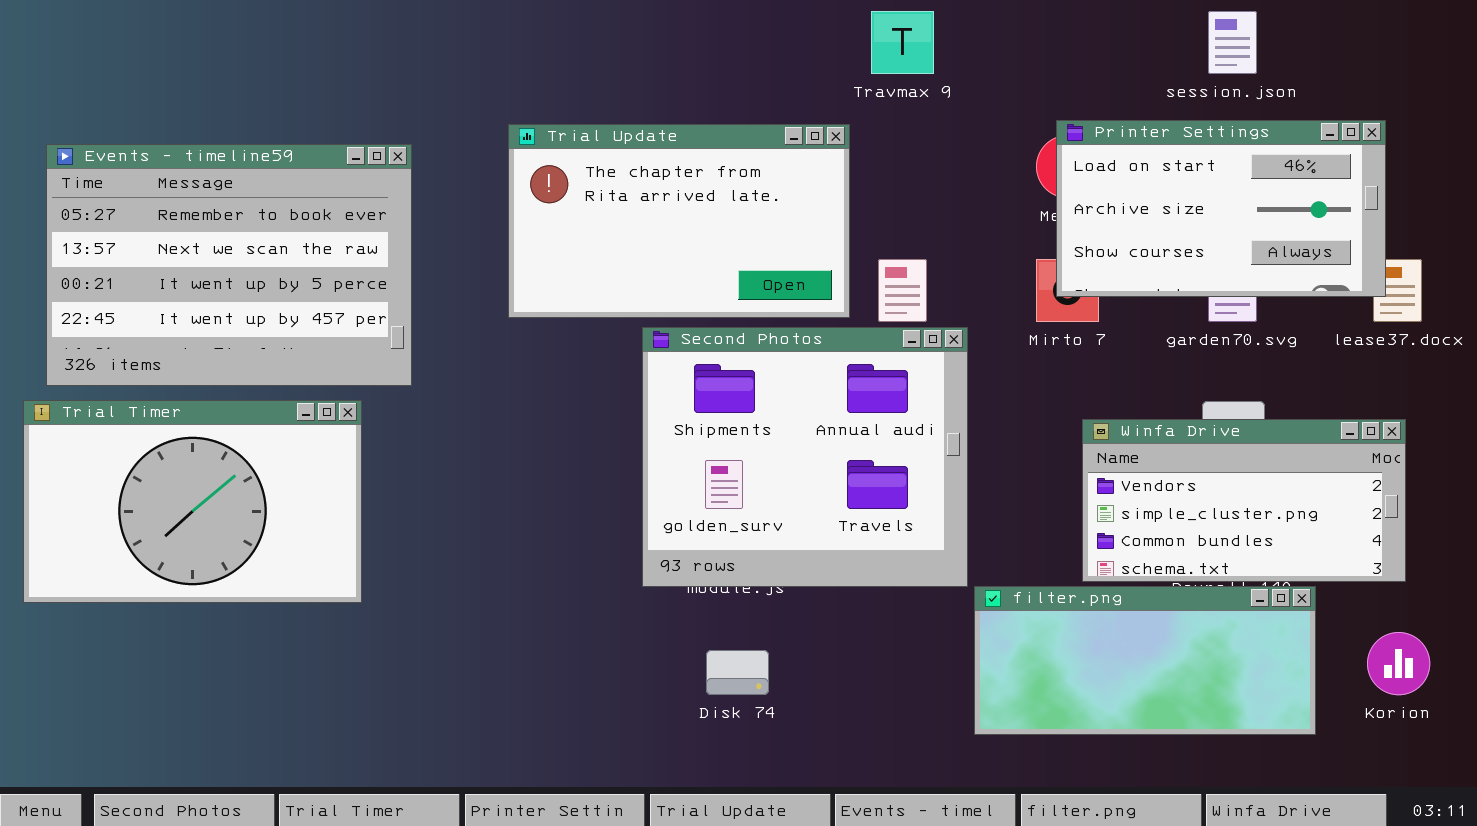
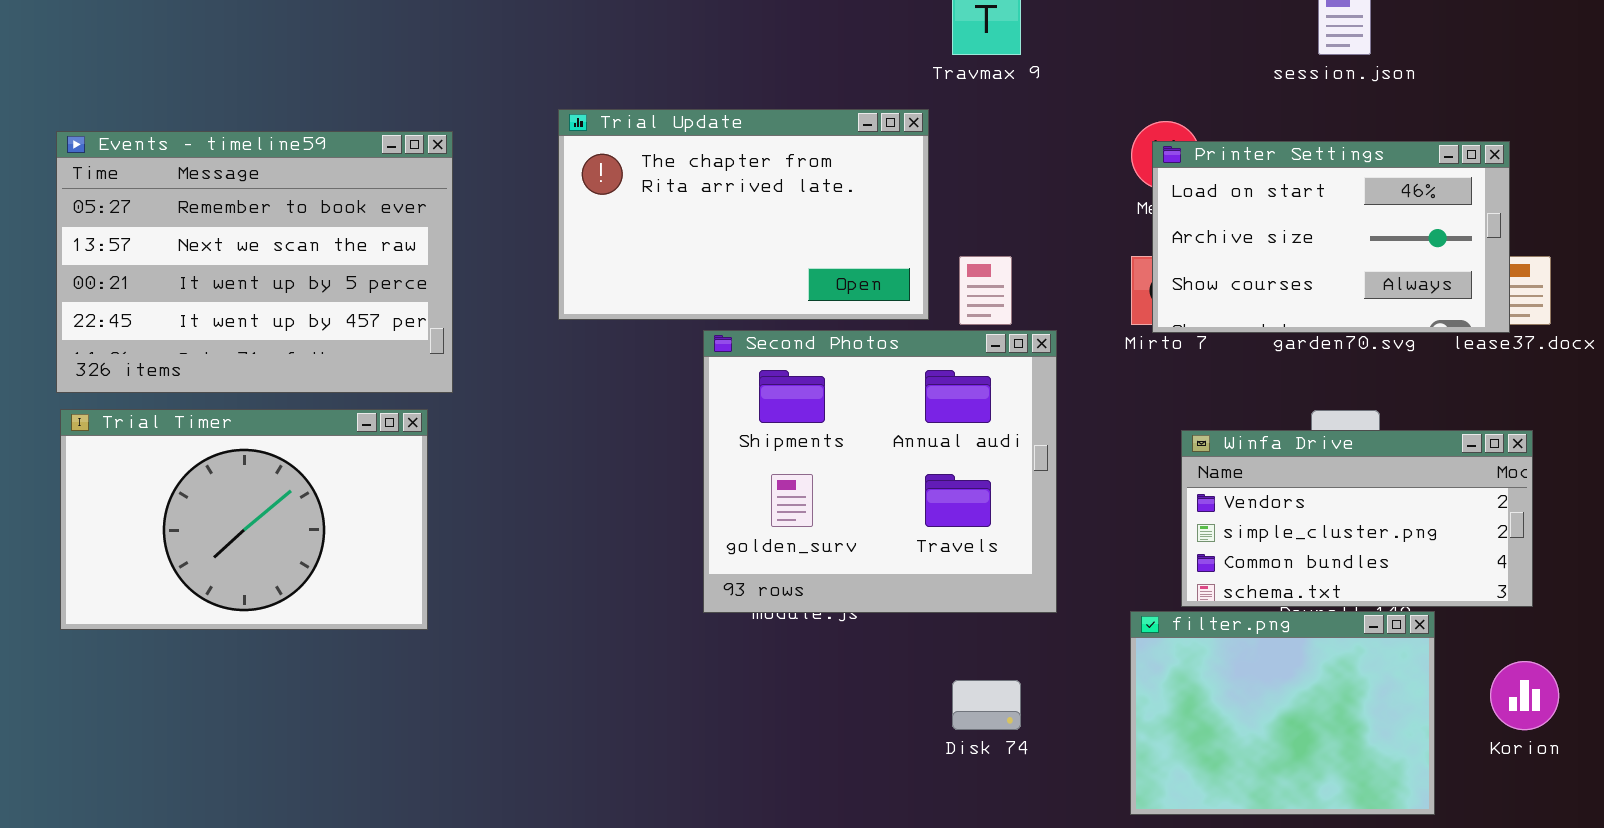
Printer Settings: [1056,120,1386,297] -> [1152,141,1510,333], moved
Trial Timer: [23,400,362,603] -> [60,409,428,630], moved
filter.png: [974,586,1316,735] -> [1130,611,1435,815], resized
Disk 74: [706,650,769,695] -> [952,680,1021,730], moved

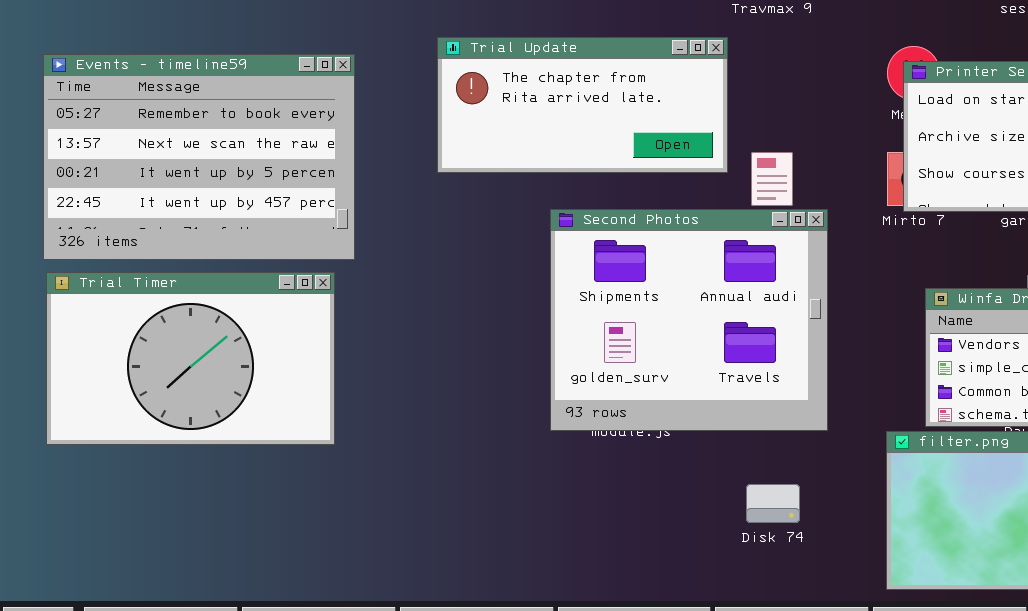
Trial Update: [558,109,929,320] -> [437,37,728,173], resized

